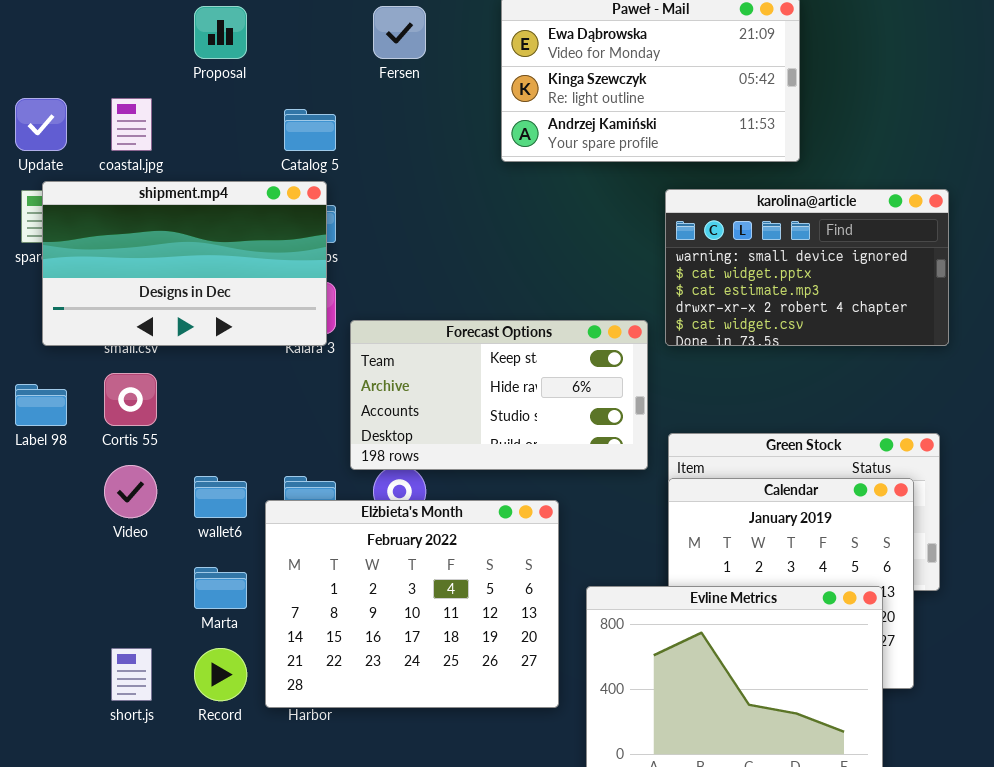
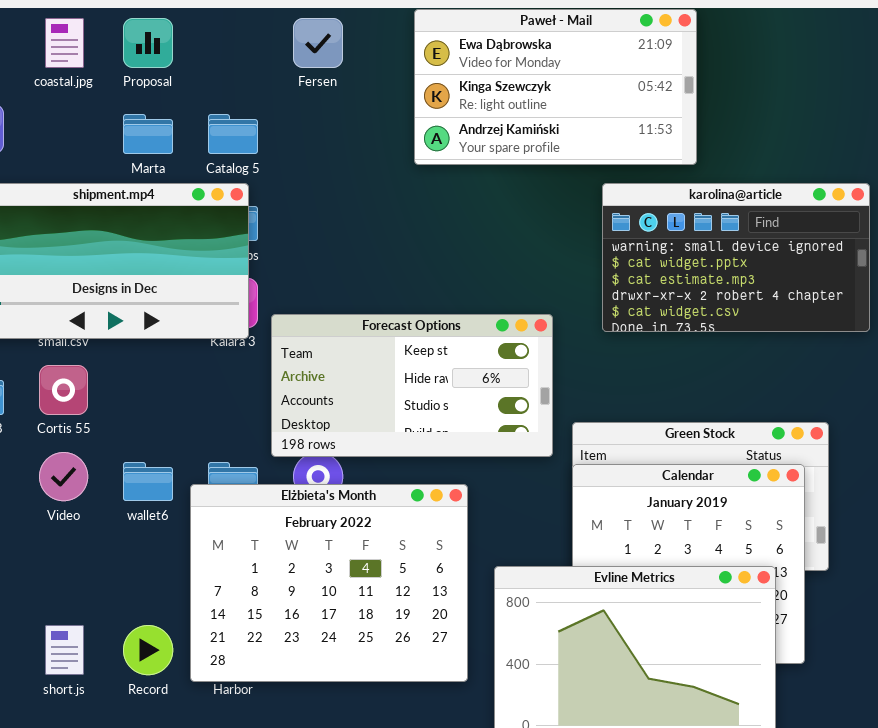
coastal.jpg: [111,98,152,151] -> [45,18,84,68], moved
karolina@article: [665,189,949,346] -> [602,183,870,332], moved
Marta: [194,567,247,609] -> [123,114,173,154], moved

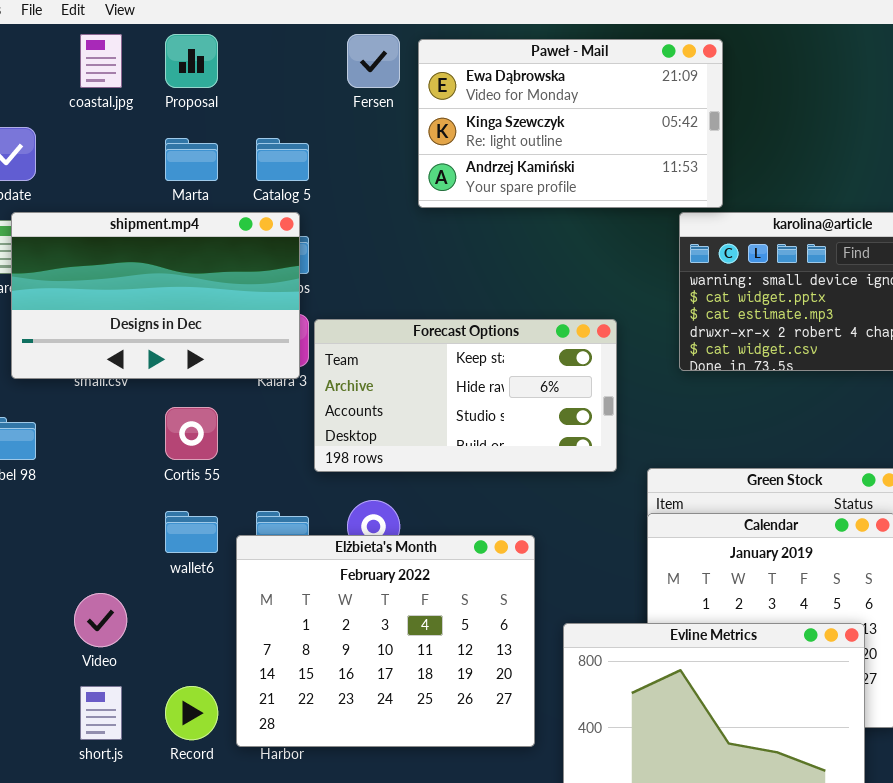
Paweł - Mail: [414,9,697,165] -> [418,39,723,208], moved
Forecast Options: [271,314,553,457] -> [314,319,617,472], moved
Cortis 55: [39,365,88,415] -> [165,407,218,460], moved
Video: [39,452,88,501] -> [74,593,127,647], moved

